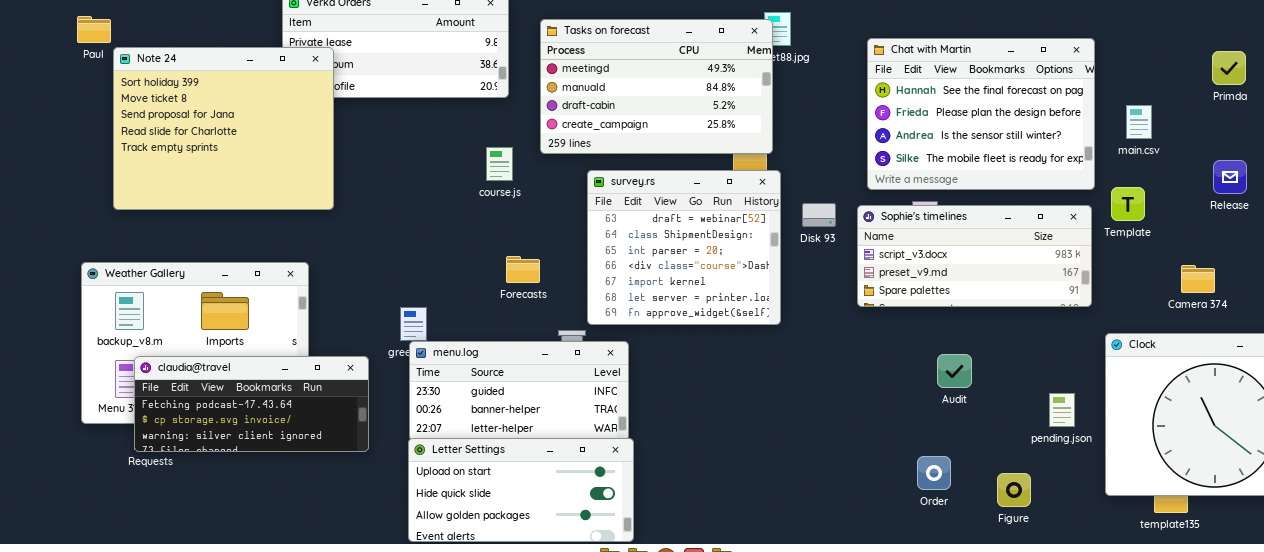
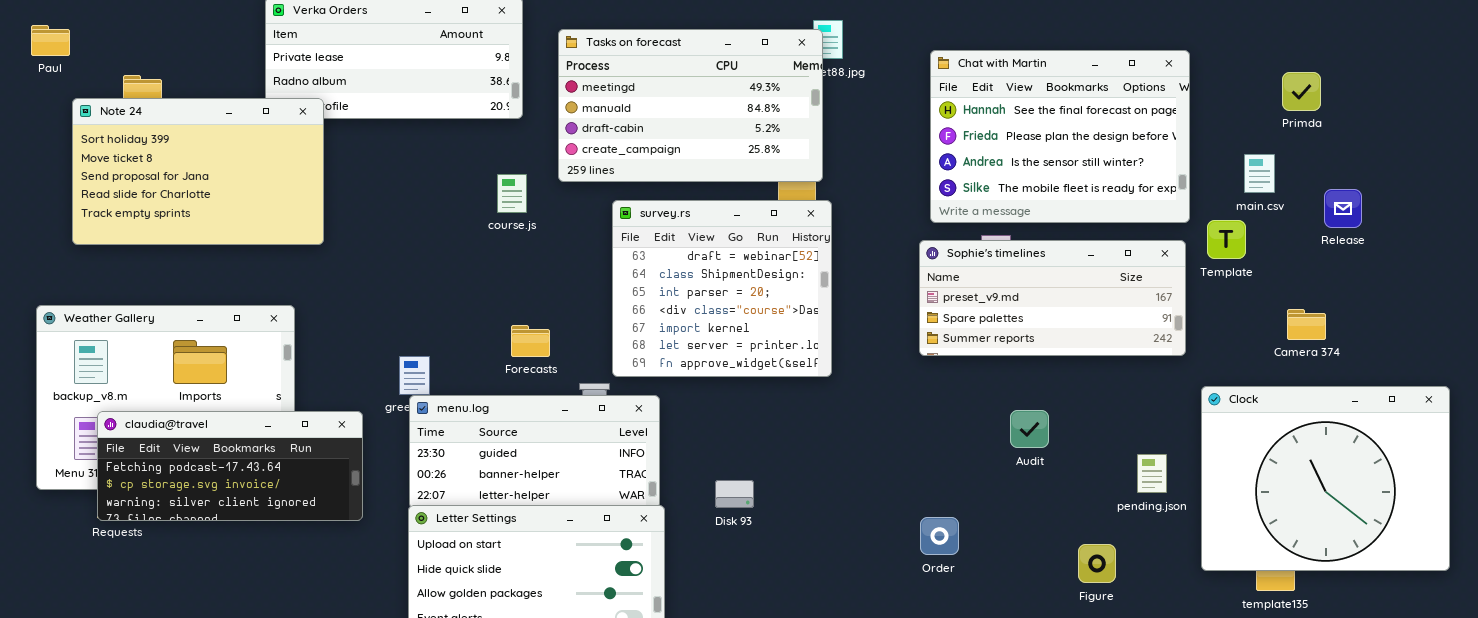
Note 24: [113,47,334,210] -> [72,98,324,245], resized
Primda: [1212,51,1246,85] -> [1282,72,1321,111], moved
main.csv: [1126,105,1152,139] -> [1244,154,1275,193], moved
Disk 93: [802,203,836,227] -> [715,480,754,508], moved
Sophie's timelines: [857,205,1092,307] -> [919,240,1186,356], scrolled down 1 row
Forecasts: [506,256,540,283] -> [511,325,550,357], moved
Order: [917,456,951,490] -> [920,517,959,555], moved

